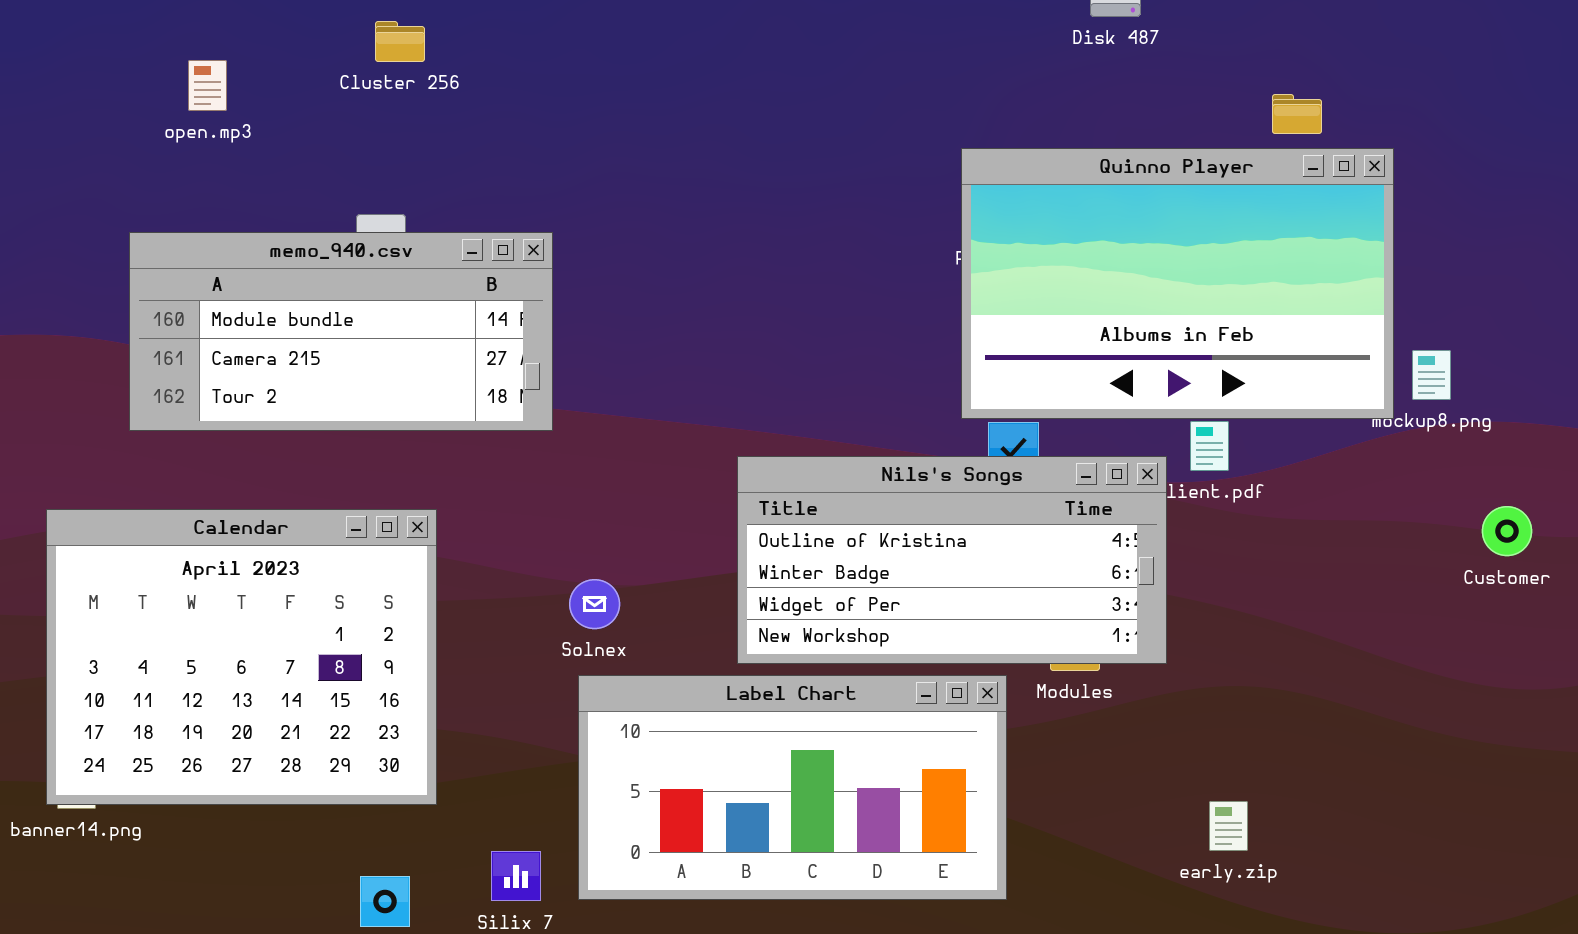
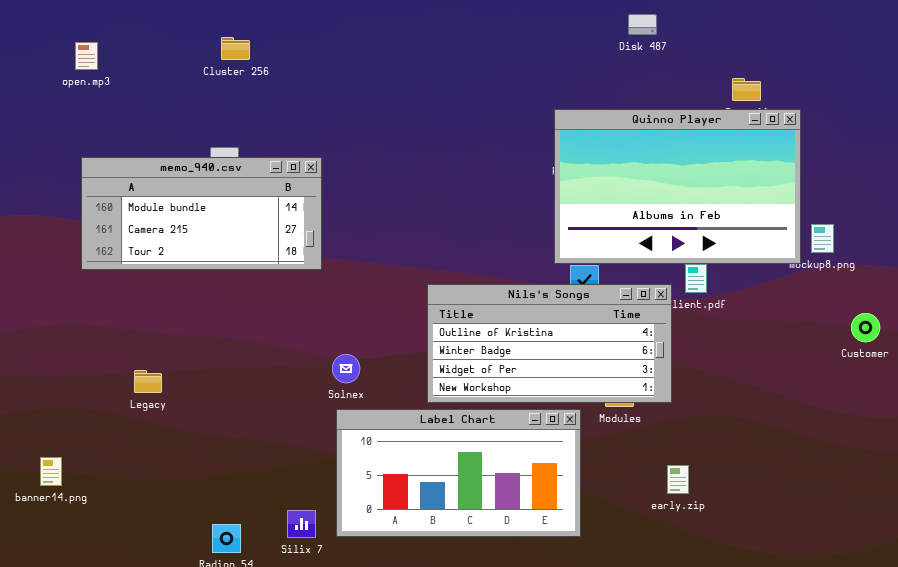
open.mp3: [188,60,227,111] -> [75,42,98,70], moved
Calendar: [46,509,437,805] -> none, closed
early.zip: [1209,801,1248,851] -> [667,465,689,494], moved

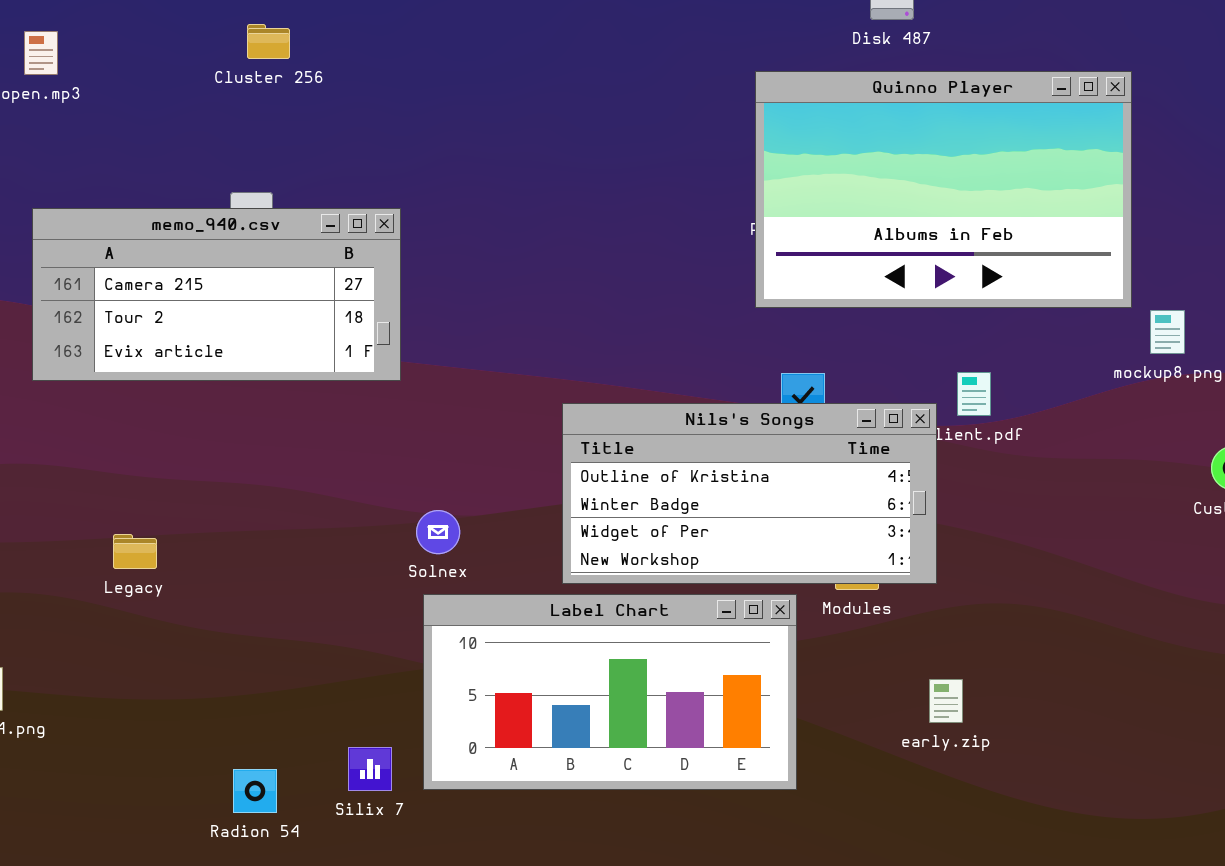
Quinno Player: [554,109,801,264] -> [755,71,1132,308], moved
memo_940.csv: [81,157,322,270] -> [32,208,401,381], scrolled down 1 row

